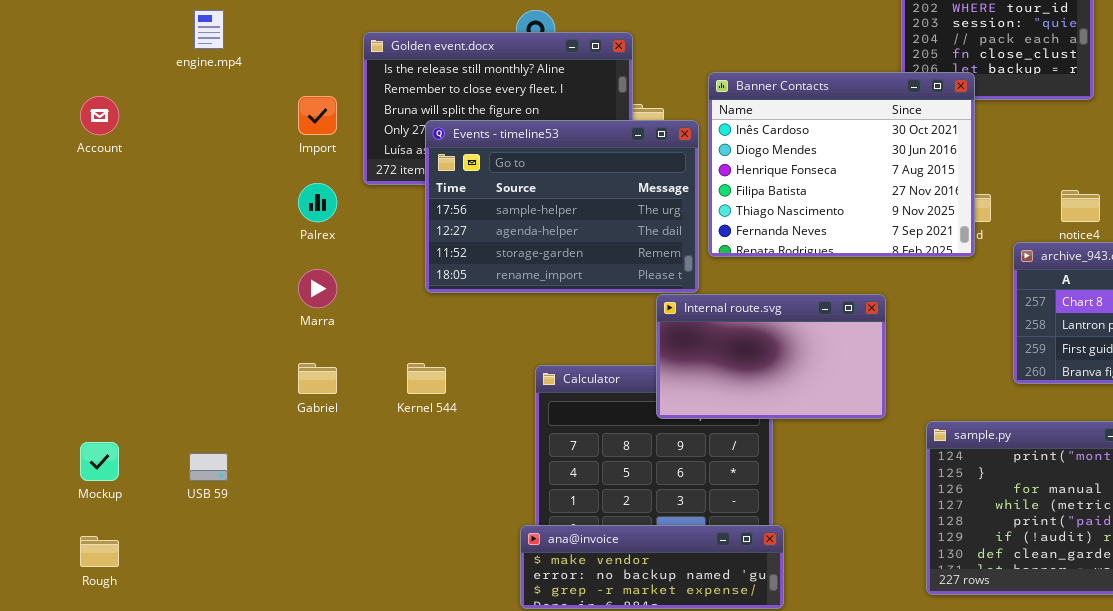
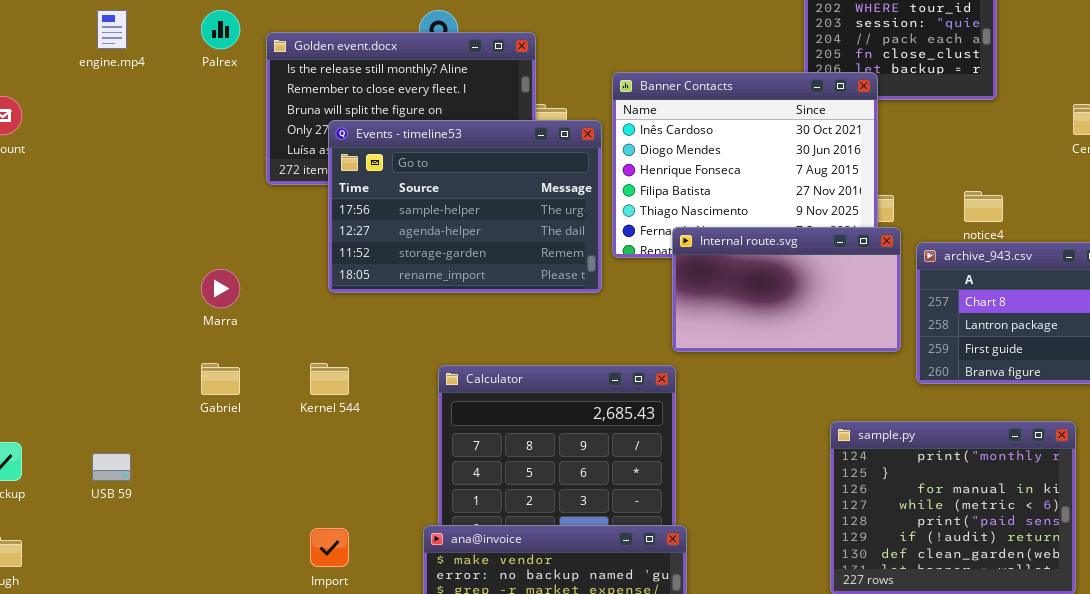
Import: [298,96,337,135] -> [310,528,349,567], moved
Palrex: [298,183,337,222] -> [201,10,240,49], moved
Internal route.svg: [656,294,886,419] -> [672,227,901,352], moved

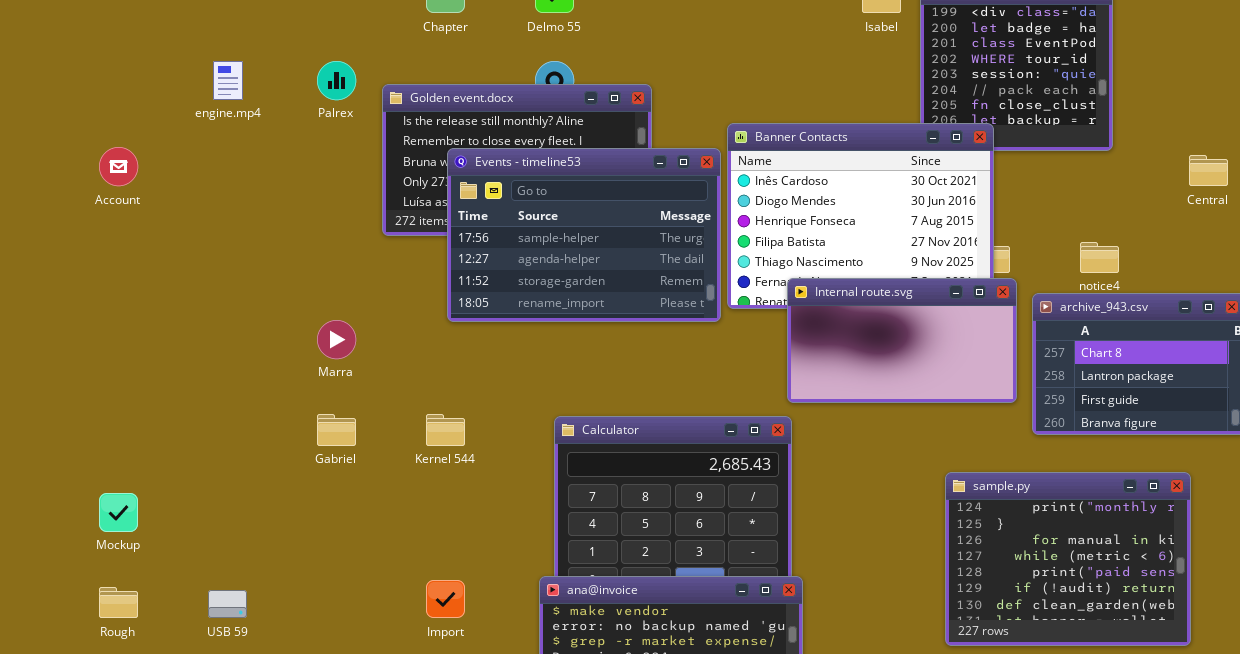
Events - timeline53: [328,120,602,293] -> [447,148,721,322], moved
USB 59: [92,453,131,481] -> [208,590,247,618], moved

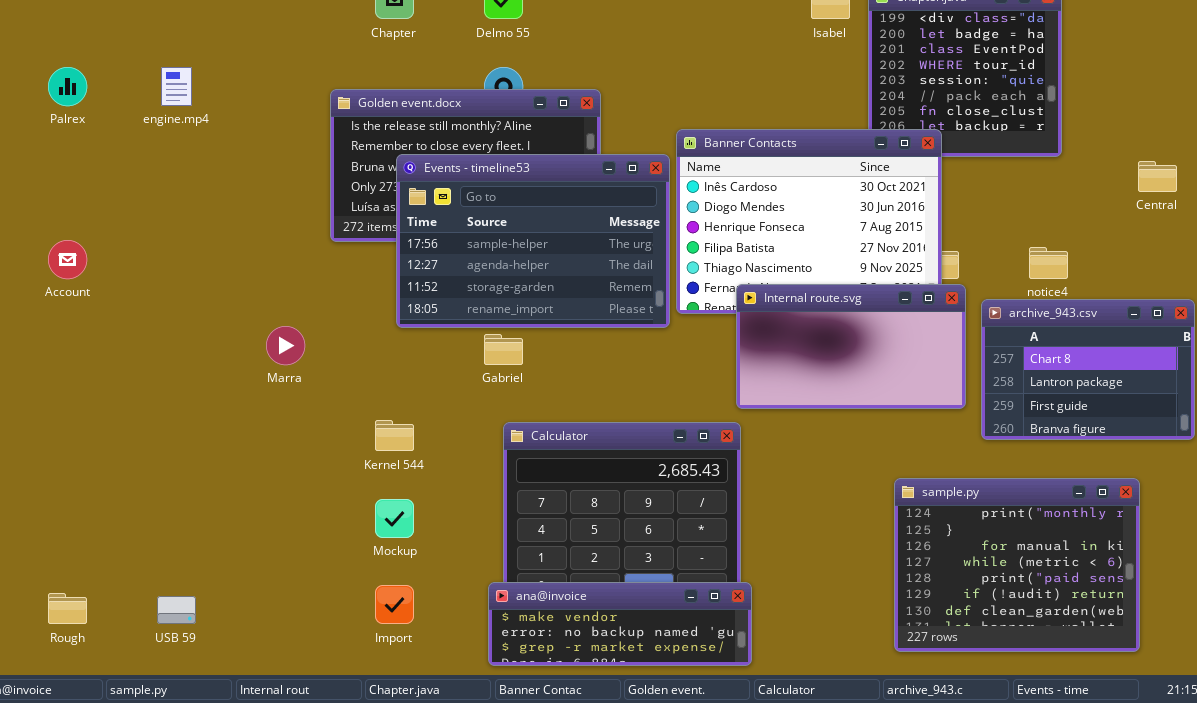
Palrex: [317,61,356,100] -> [48,67,87,106], moved
Account: [99,147,138,186] -> [48,240,87,279], moved
Gabriel: [317,414,356,446] -> [484,334,523,365], moved
Mockup: [99,493,138,532] -> [375,499,414,538], moved

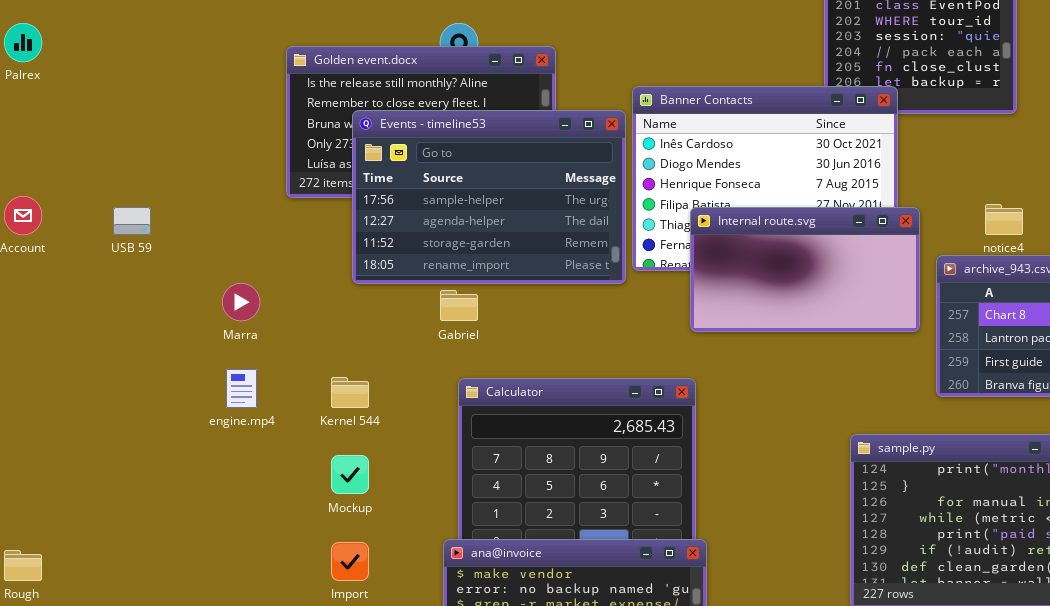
engine.mp4: [161,67,192,106] -> [226,369,257,408], moved
Internal route.svg: [736,284,966,409] -> [690,207,920,332], moved
USB 59: [157,596,196,624] -> [113,207,151,235], moved

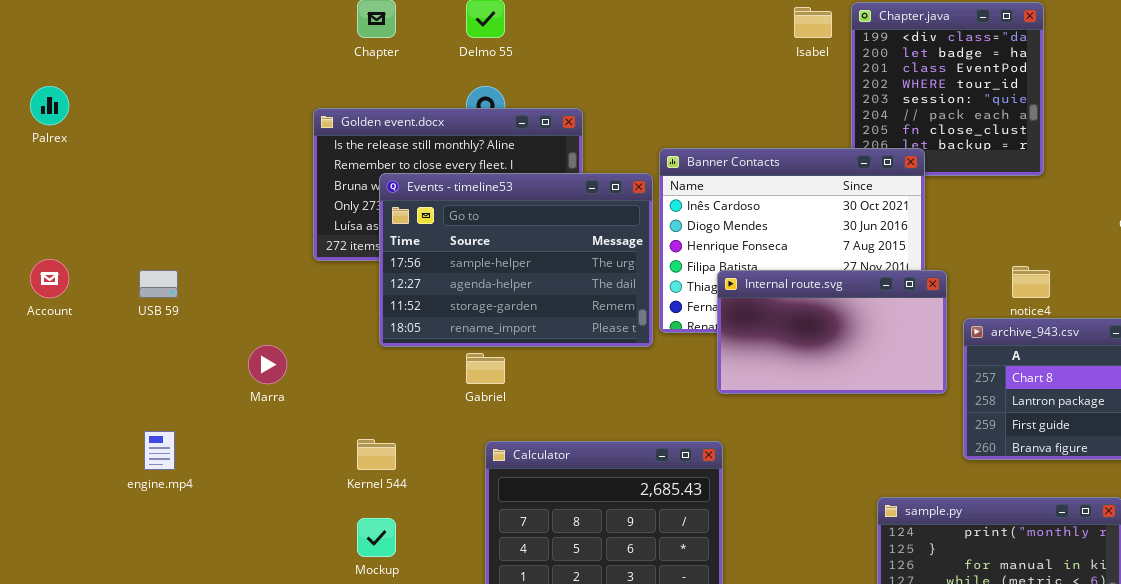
engine.mp4: [226,369,257,408] -> [144,431,175,470], moved

